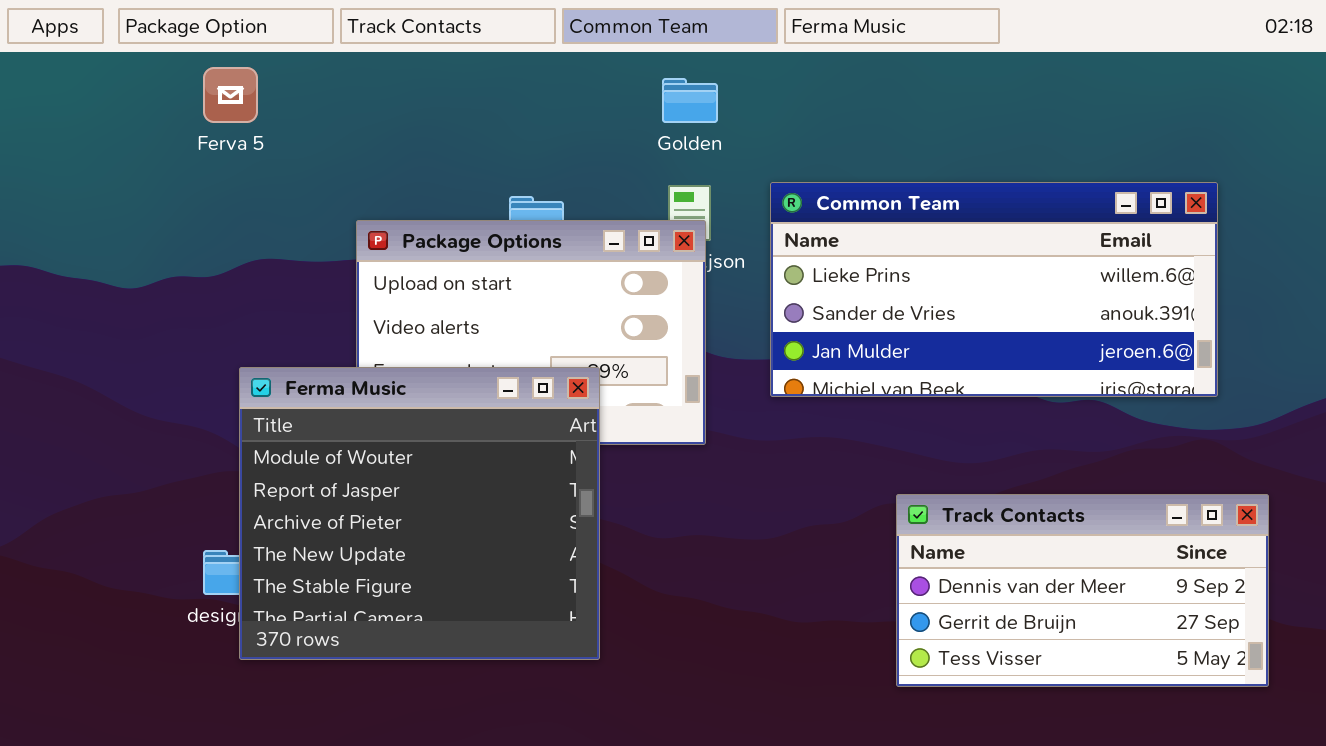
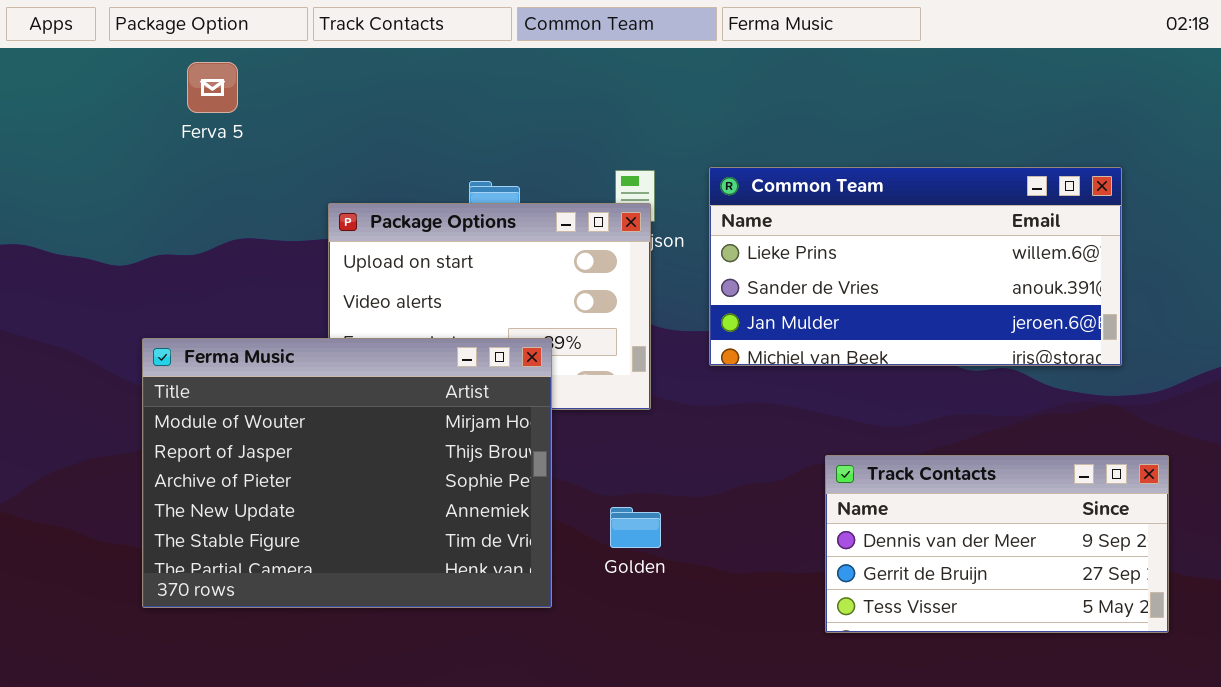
Golden: [662,78,718,123] -> [610,507,661,548], moved
Ferma Music: [239,367,600,660] -> [142,338,552,608], resized

